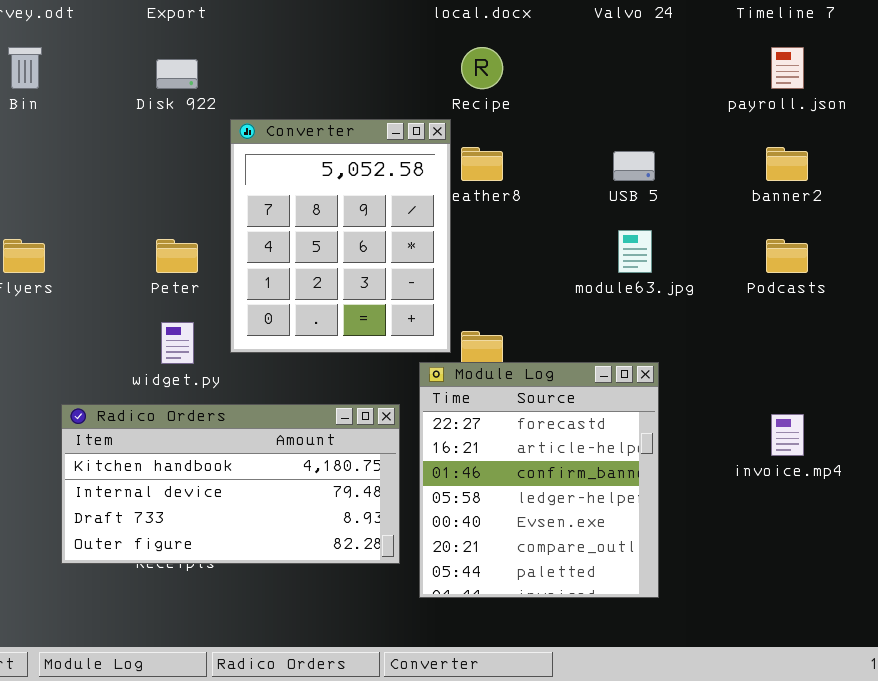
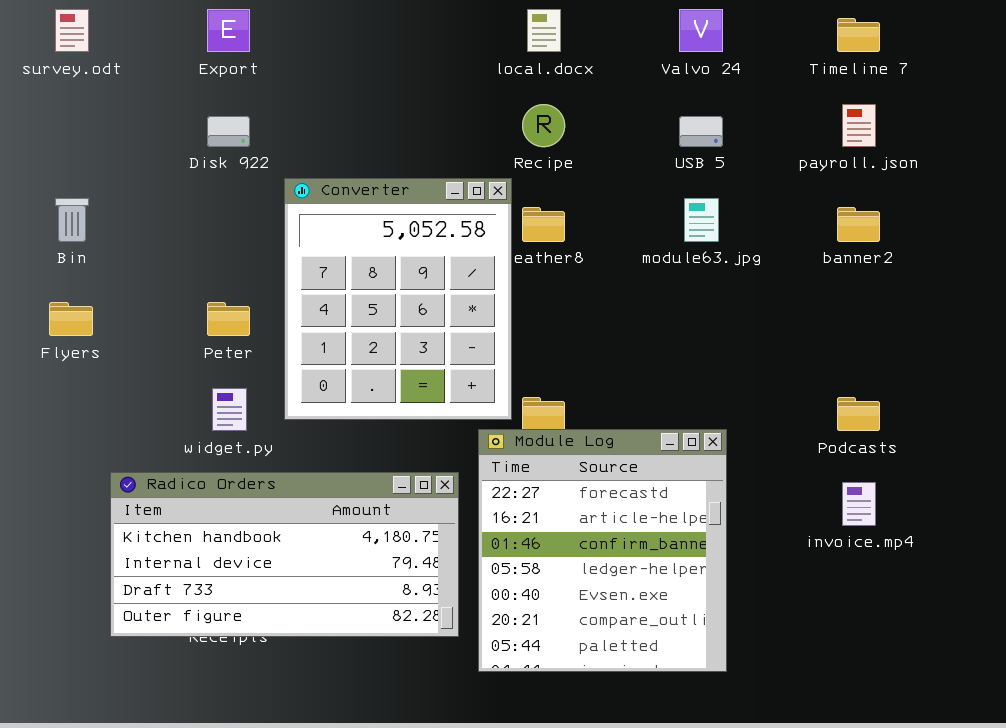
Bin: [8,47,42,89] -> [55,198,89,242], moved
USB 5: [613,151,655,181] -> [679,116,723,147], moved
module63.jpg: [618,230,652,273] -> [684,198,719,242], moved
Podcasts: [766,239,808,273] -> [837,397,880,431], moved

